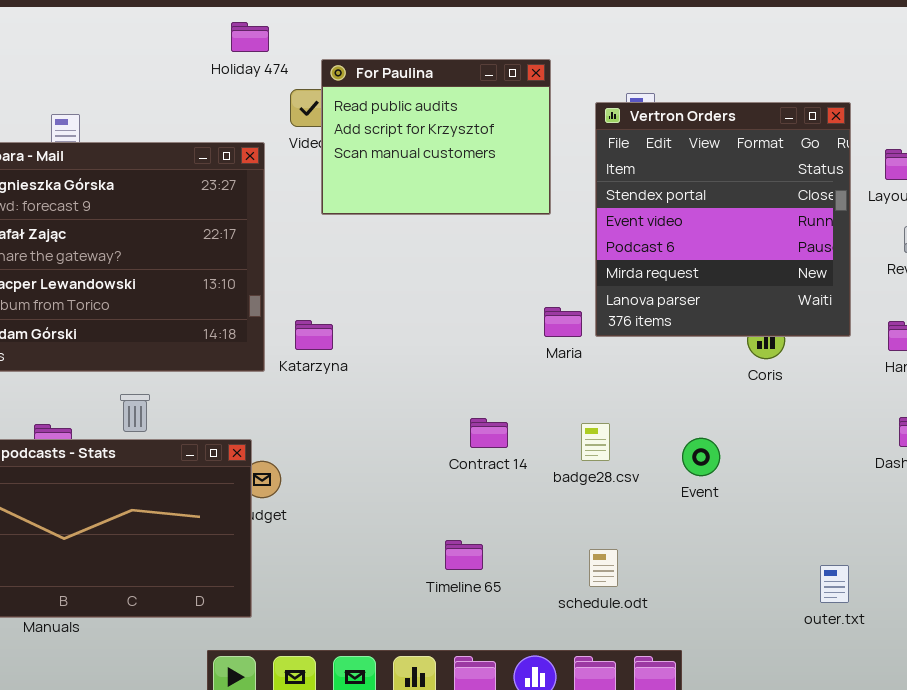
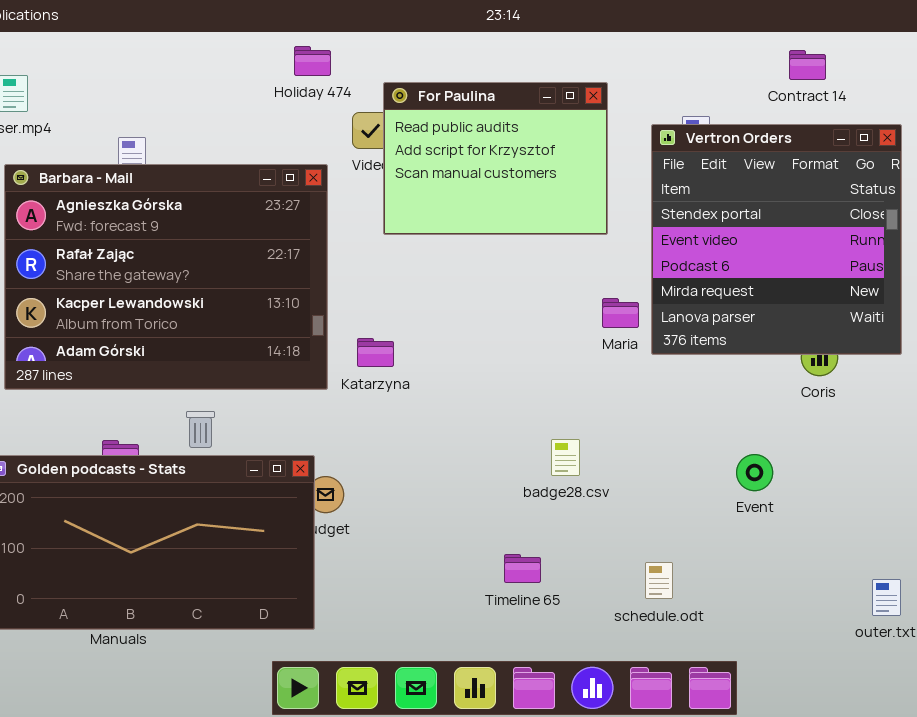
Maria: [544,307,582,337] -> [602,298,639,328], moved
Contract 14: [470,418,508,448] -> [789,50,826,80], moved
badge28.csv: [581,423,610,461] -> [551,439,580,476], moved

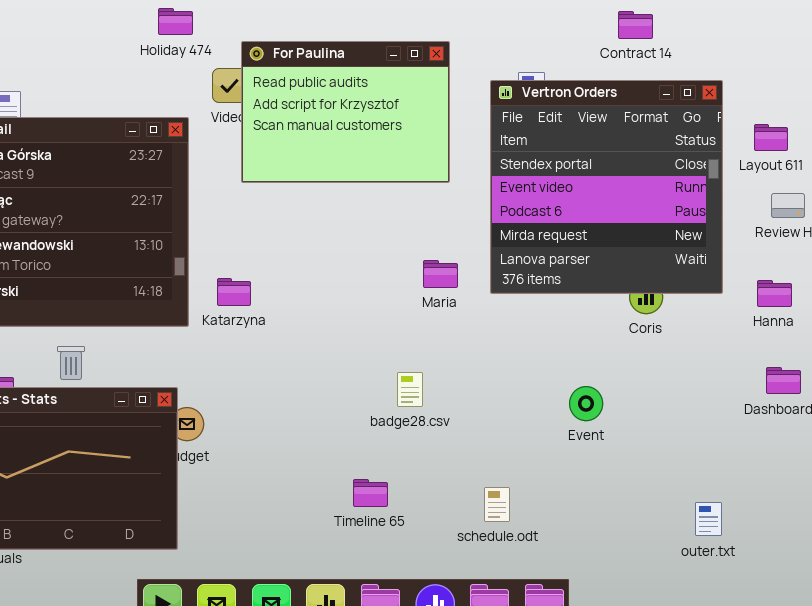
Maria: [602,298,639,328] -> [423,260,458,288], moved

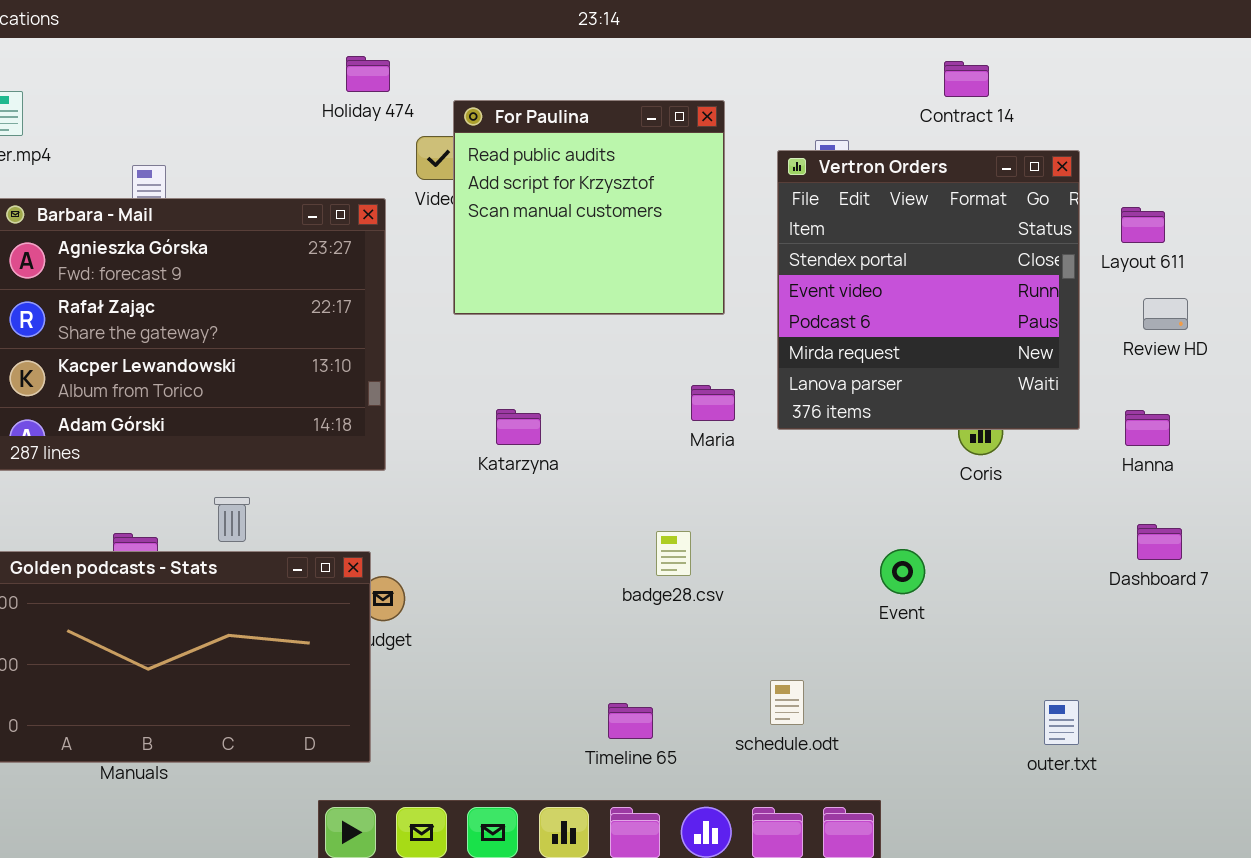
For Paulina: [241,41,450,183] -> [453,100,725,315], resized
Katarzyna: [217,278,251,306] -> [496,409,541,445], moved
Timeline 65: [353,479,388,507] -> [608,703,653,739], moved

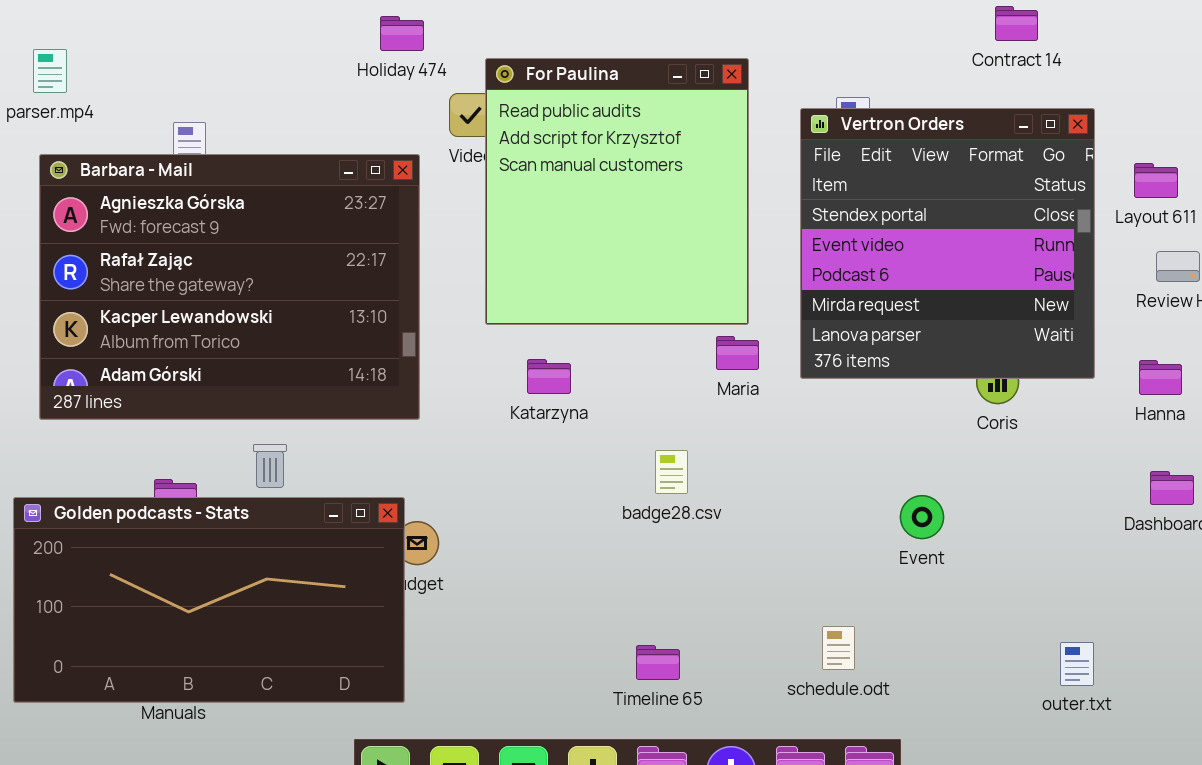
Contract 14: [944,61,989,97] -> [995,6,1038,41], moved
For Paulina: [453,100,725,315] -> [485,58,749,325], resized
badge28.csv: [656,531,691,576] -> [655,450,688,494], moved
schedule.odt: [770,680,804,725] -> [822,626,855,670], moved

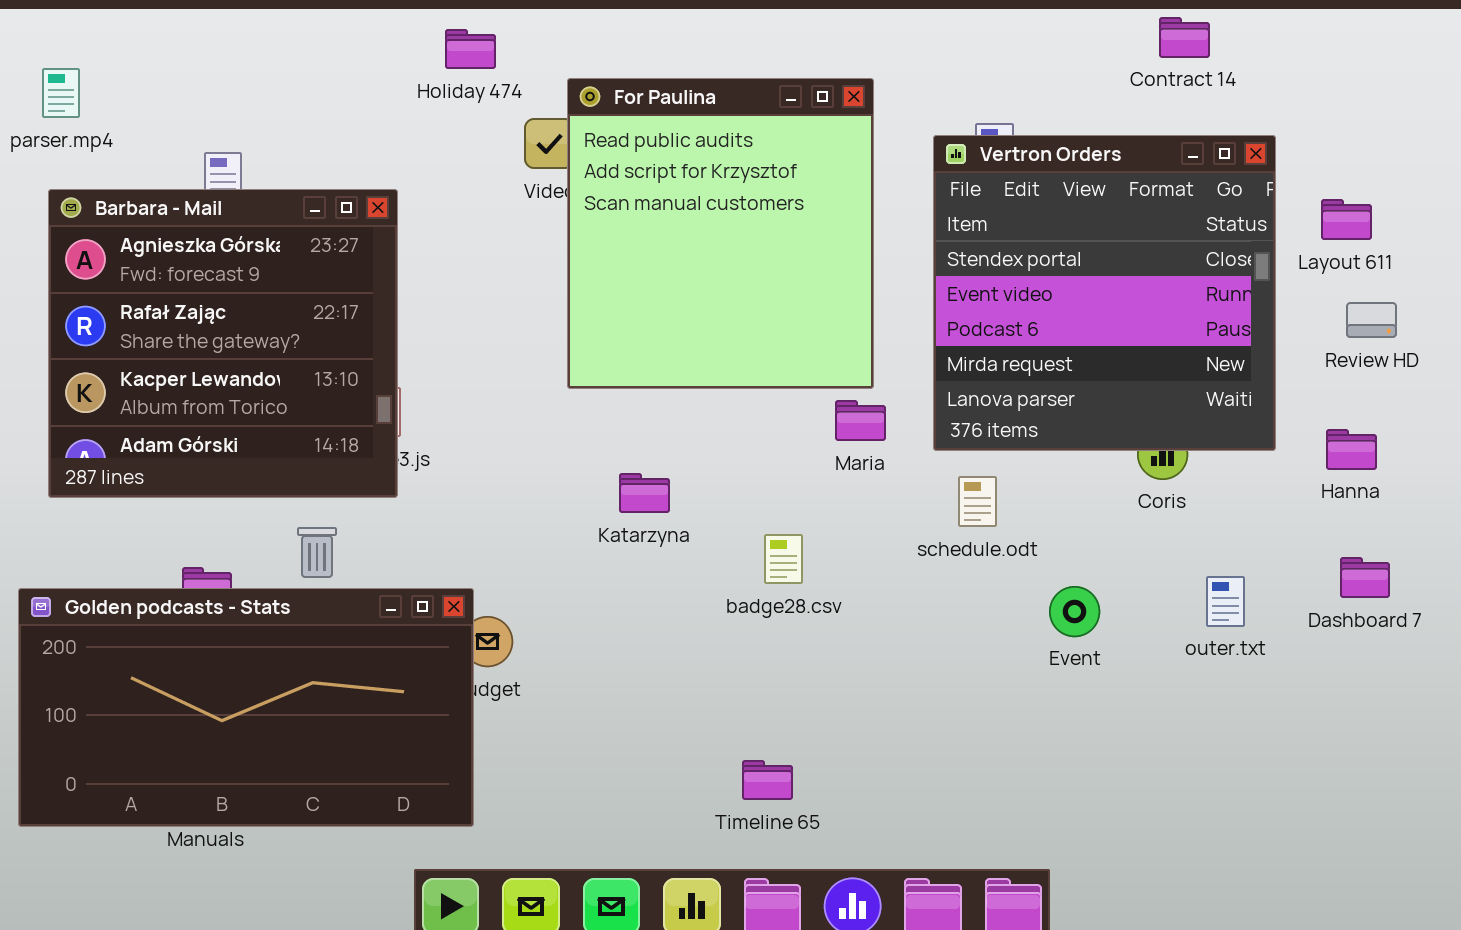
Barbara - Mail: [39,154,420,420] -> [48,189,398,498], resized
Katarzyna: [527,359,571,394] -> [619,473,670,513], moved
schedule.odt: [822,626,855,670] -> [958,476,997,527], moved
outer.txt: [1060,642,1094,686] -> [1206,576,1245,627], moved

